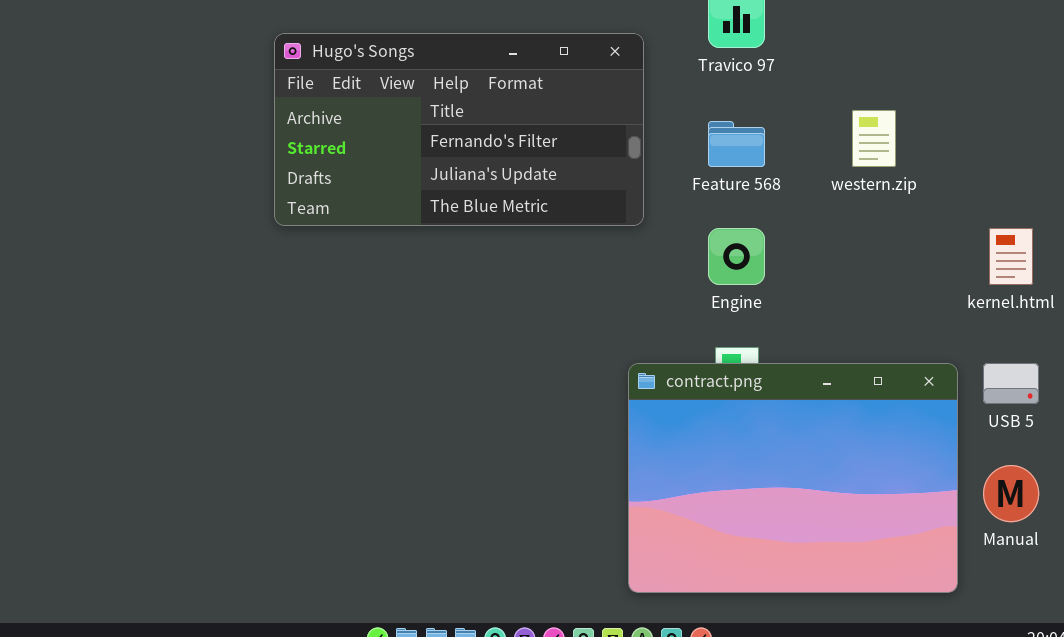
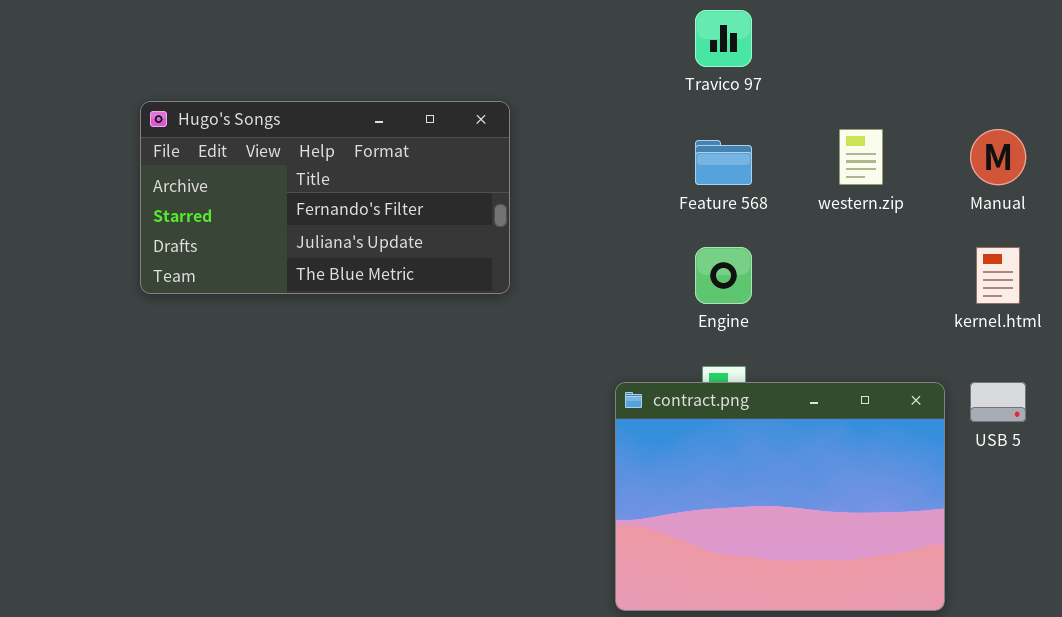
Hugo's Songs: [274,33,644,226] -> [140,101,510,294], moved
Manual: [983,465,1039,522] -> [970,129,1026,185], moved

